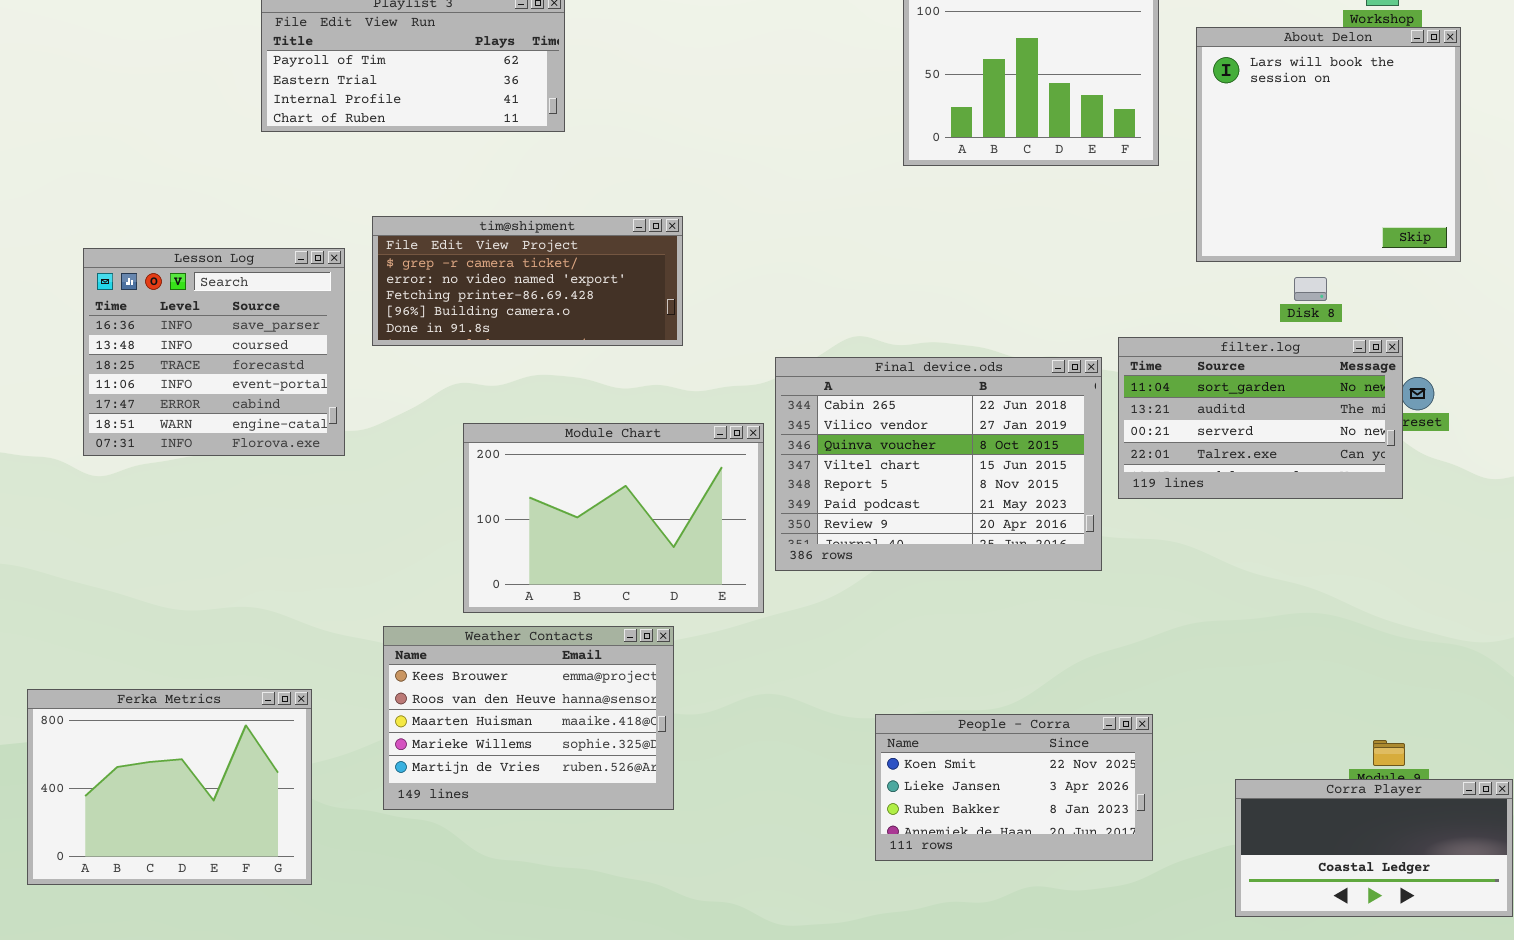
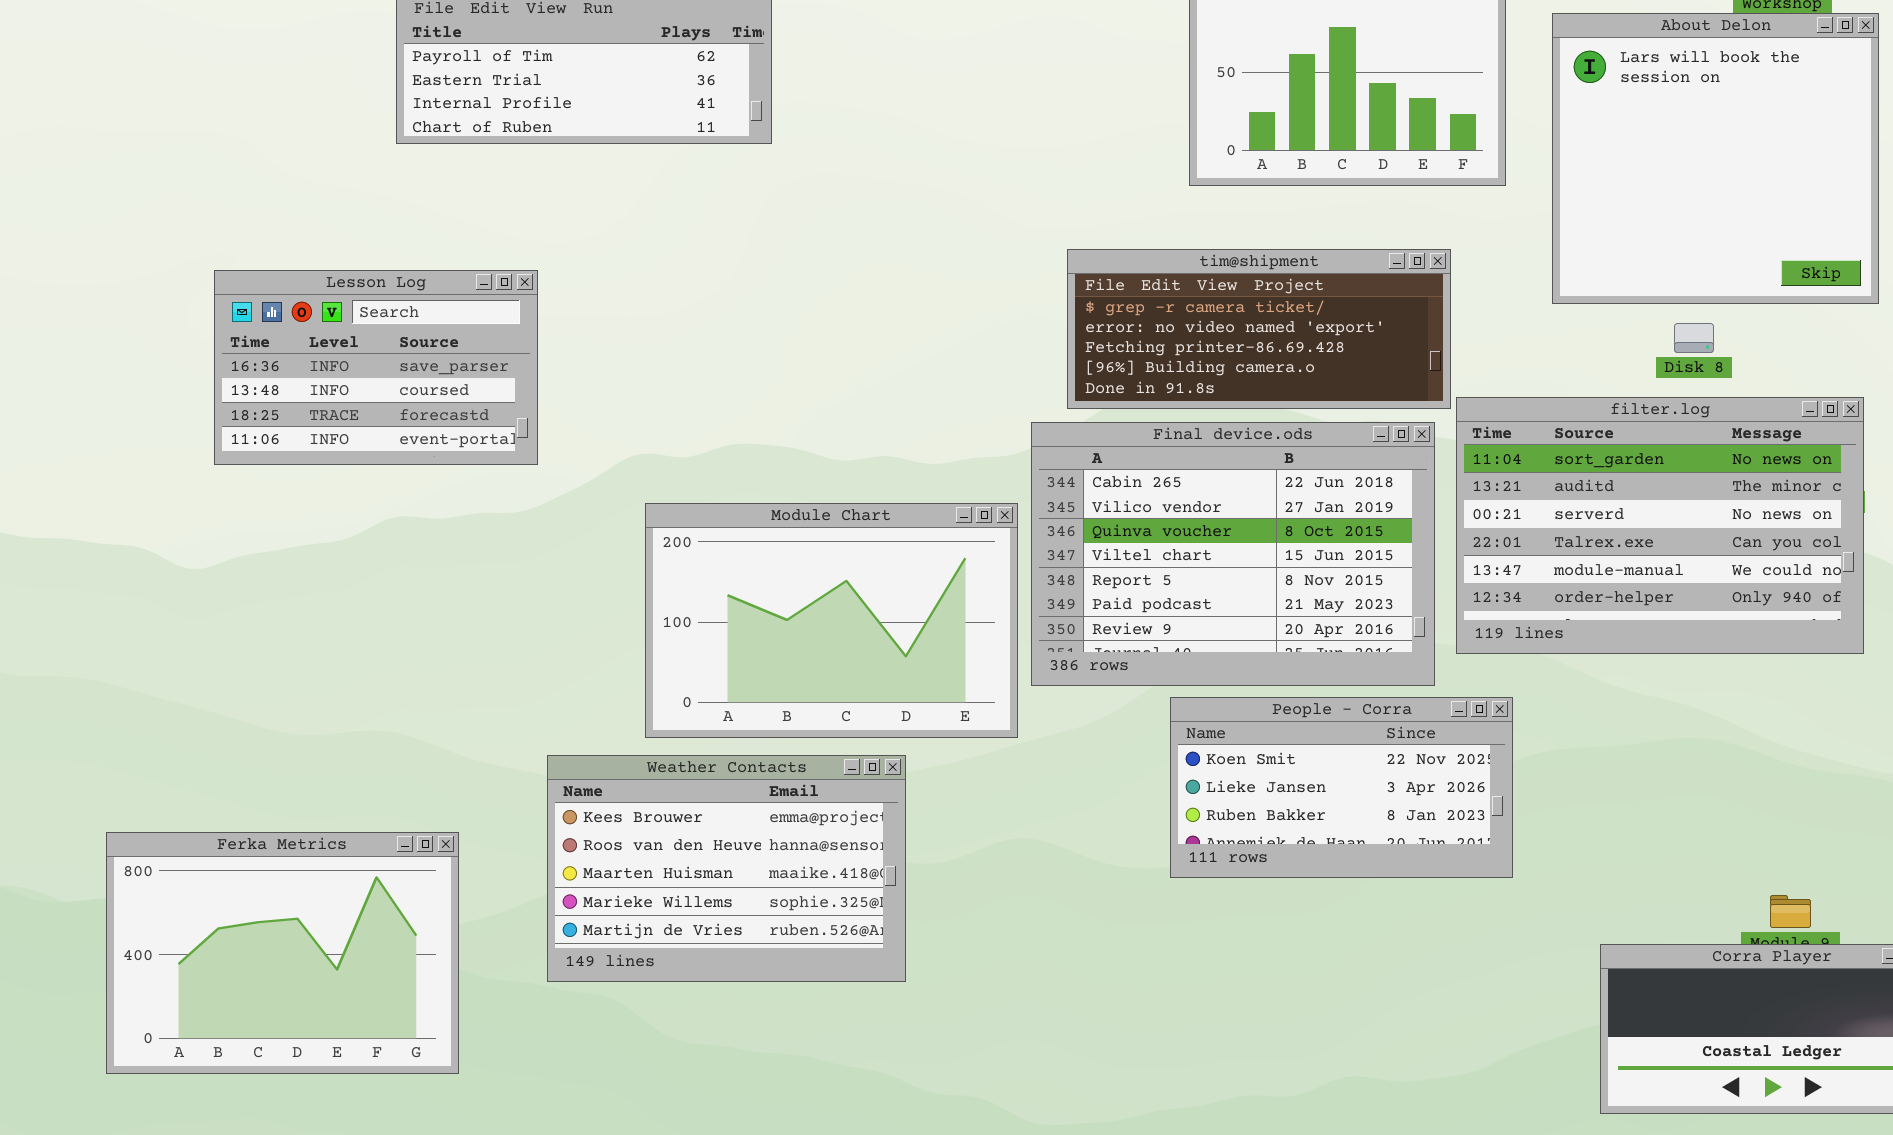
tim@shipment: [372,216,683,346] -> [1067,249,1451,409], moved
Lesson Log: [83,248,345,456] -> [214,270,538,465], moved, resized
filter.log: [1118,337,1403,499] -> [1456,397,1864,654], resized
People - Corra: [875,714,1153,861] -> [1170,697,1513,878], moved

